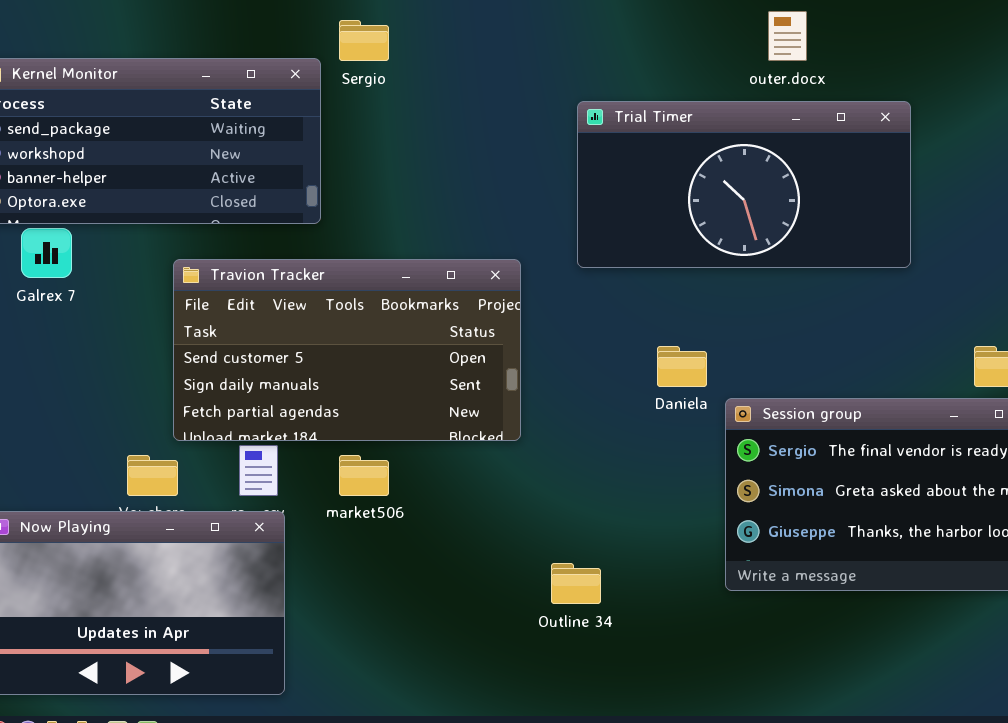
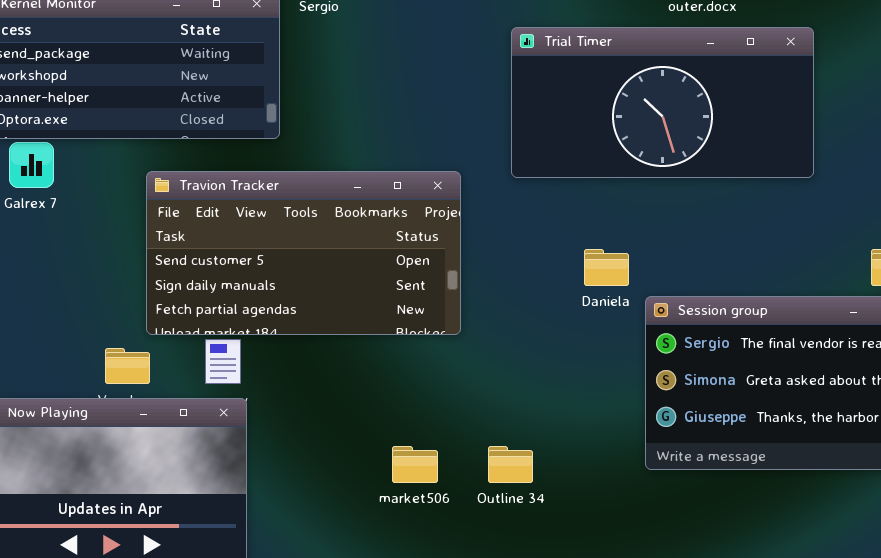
market506: [339,455,389,496] -> [392,446,438,483], moved

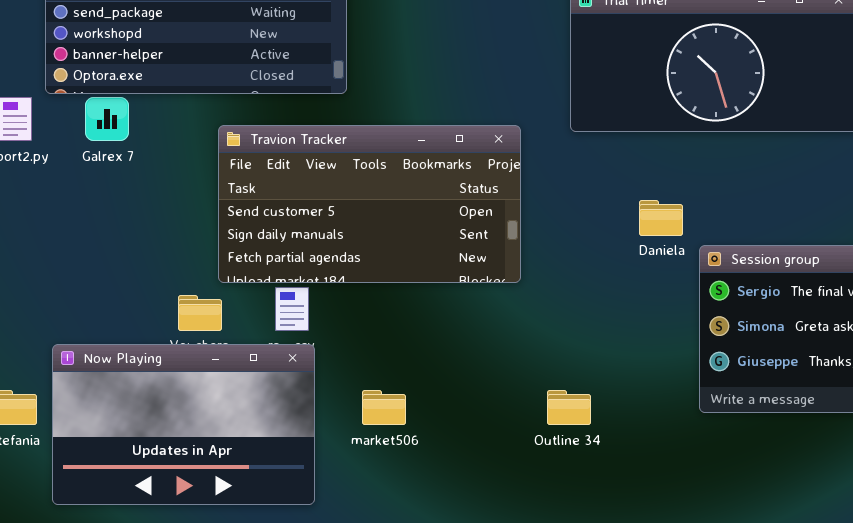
market506: [392,446,438,483] -> [362,390,406,425], moved

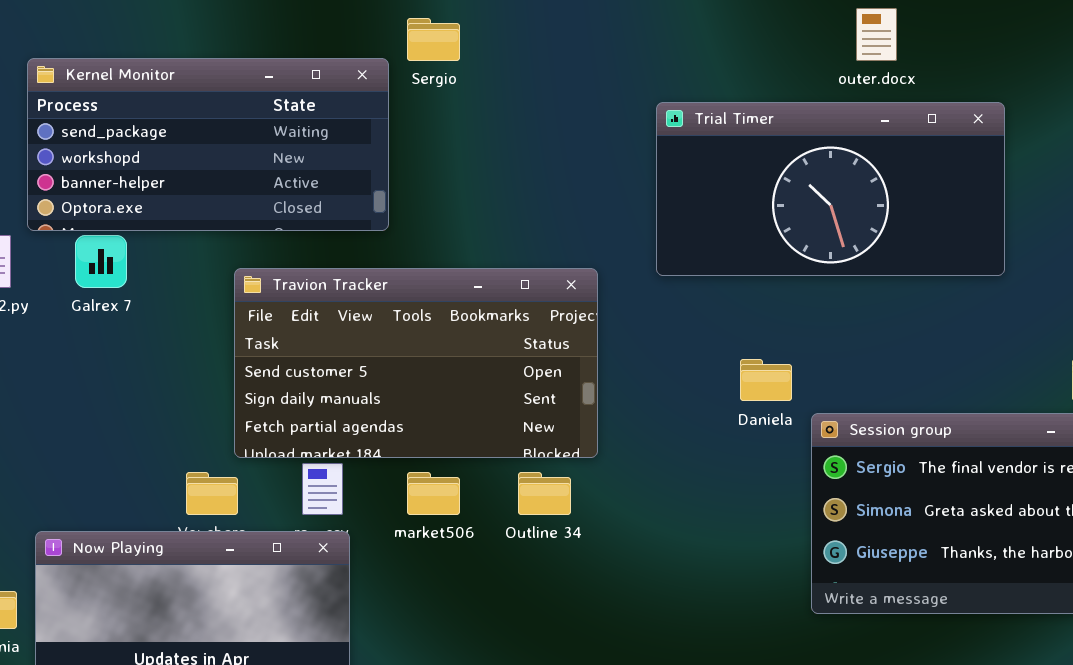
market506: [362,390,406,425] -> [407,472,460,515], moved
Outline 34: [547,390,591,425] -> [518,472,571,515], moved

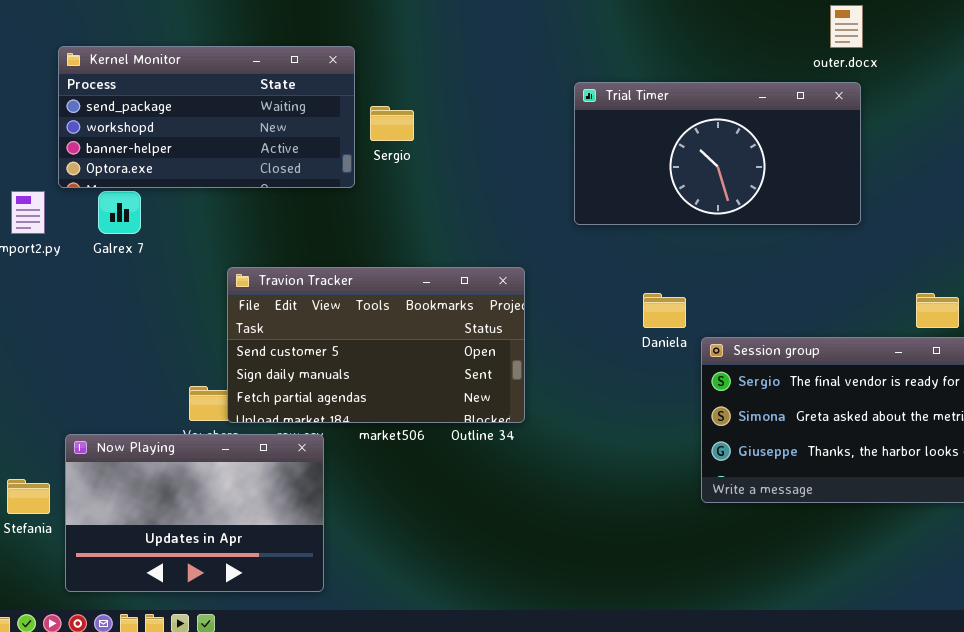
outer.docx: [856,8,897,61] -> [830,5,863,48], moved
Sergio: [407,18,460,61] -> [370,106,414,141], moved
Travion Tracker: [234,268,598,458] -> [227,267,525,423], moved

